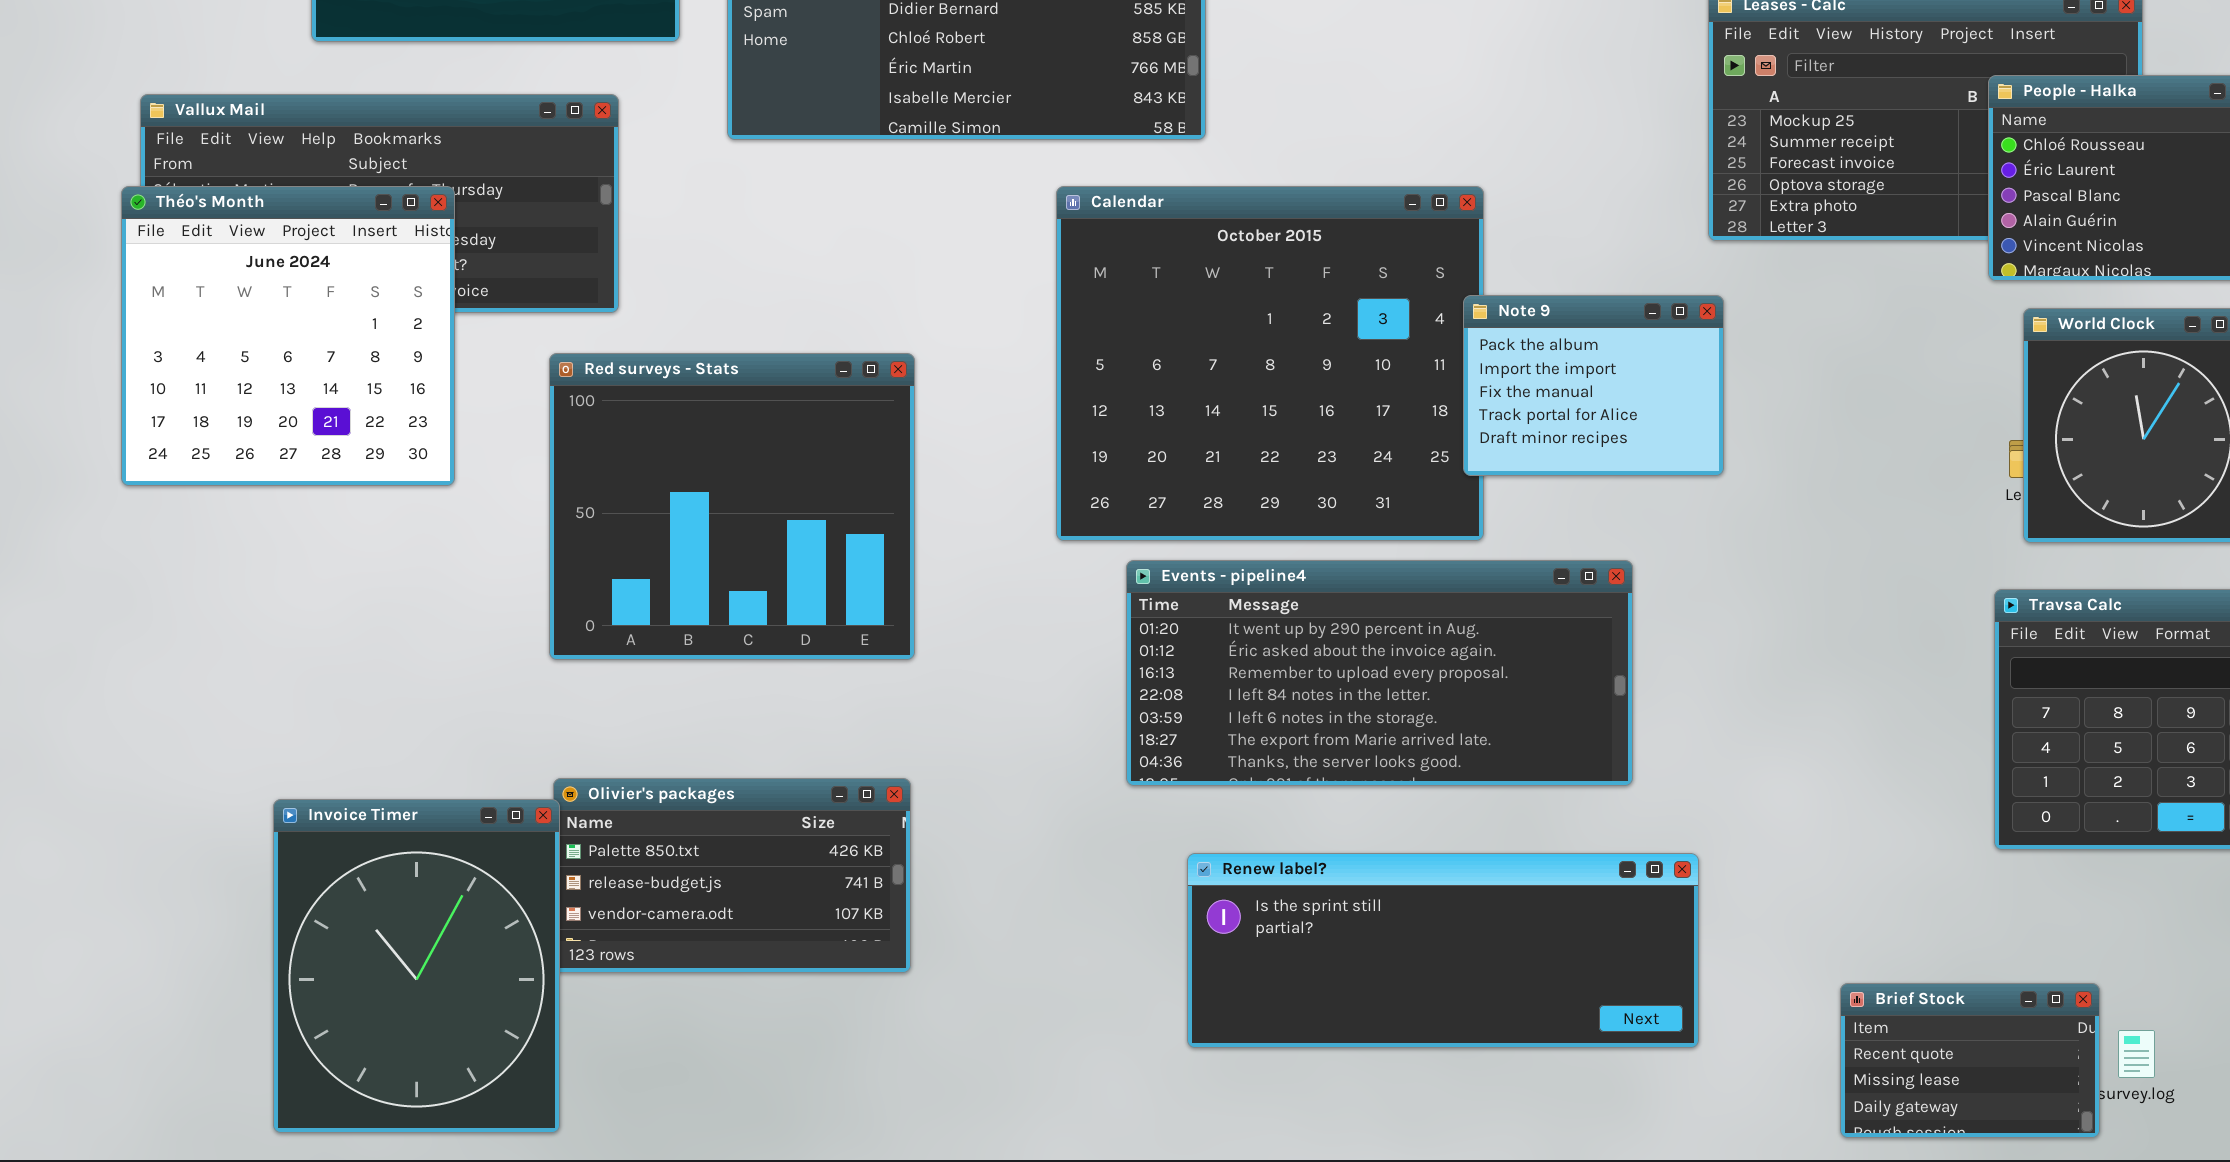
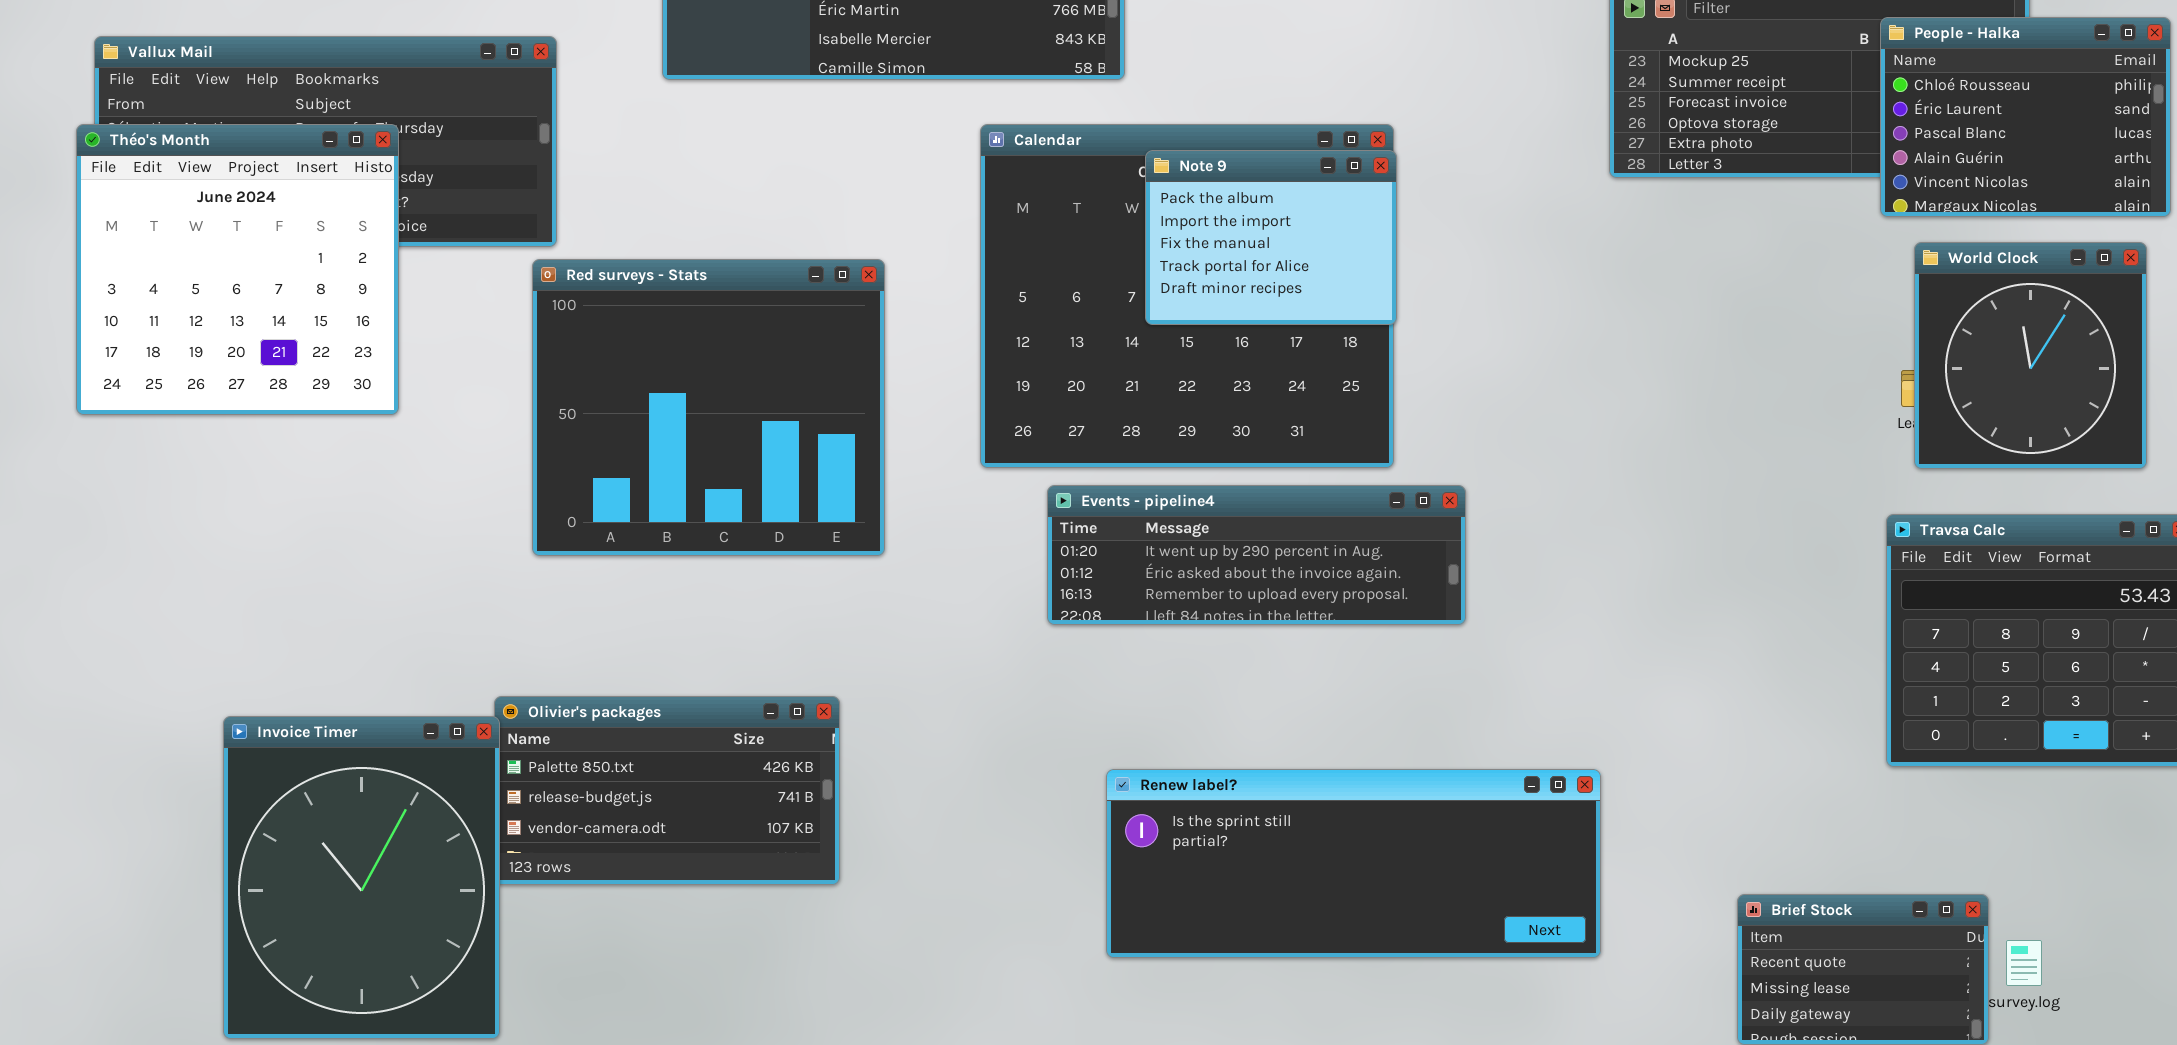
Note 9: [1463,295,1724,476] -> [1145,150,1397,325], moved
Red surveys - Stats: [549,353,915,660] -> [532,259,885,556], moved
Events - pipeline4: [1126,560,1633,786] -> [1047,485,1466,625], resized

